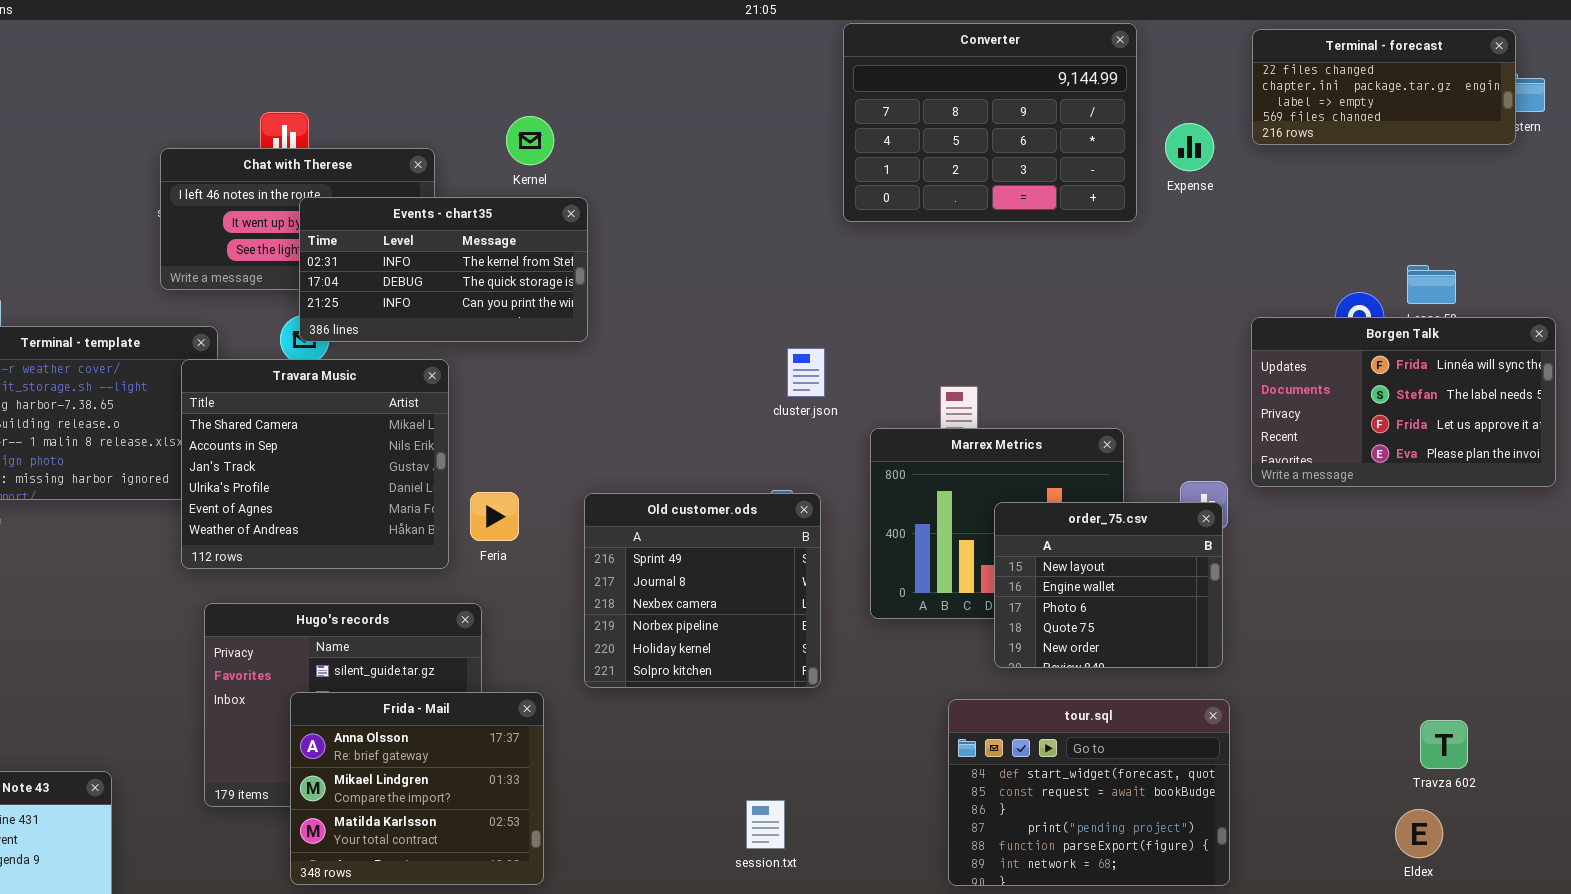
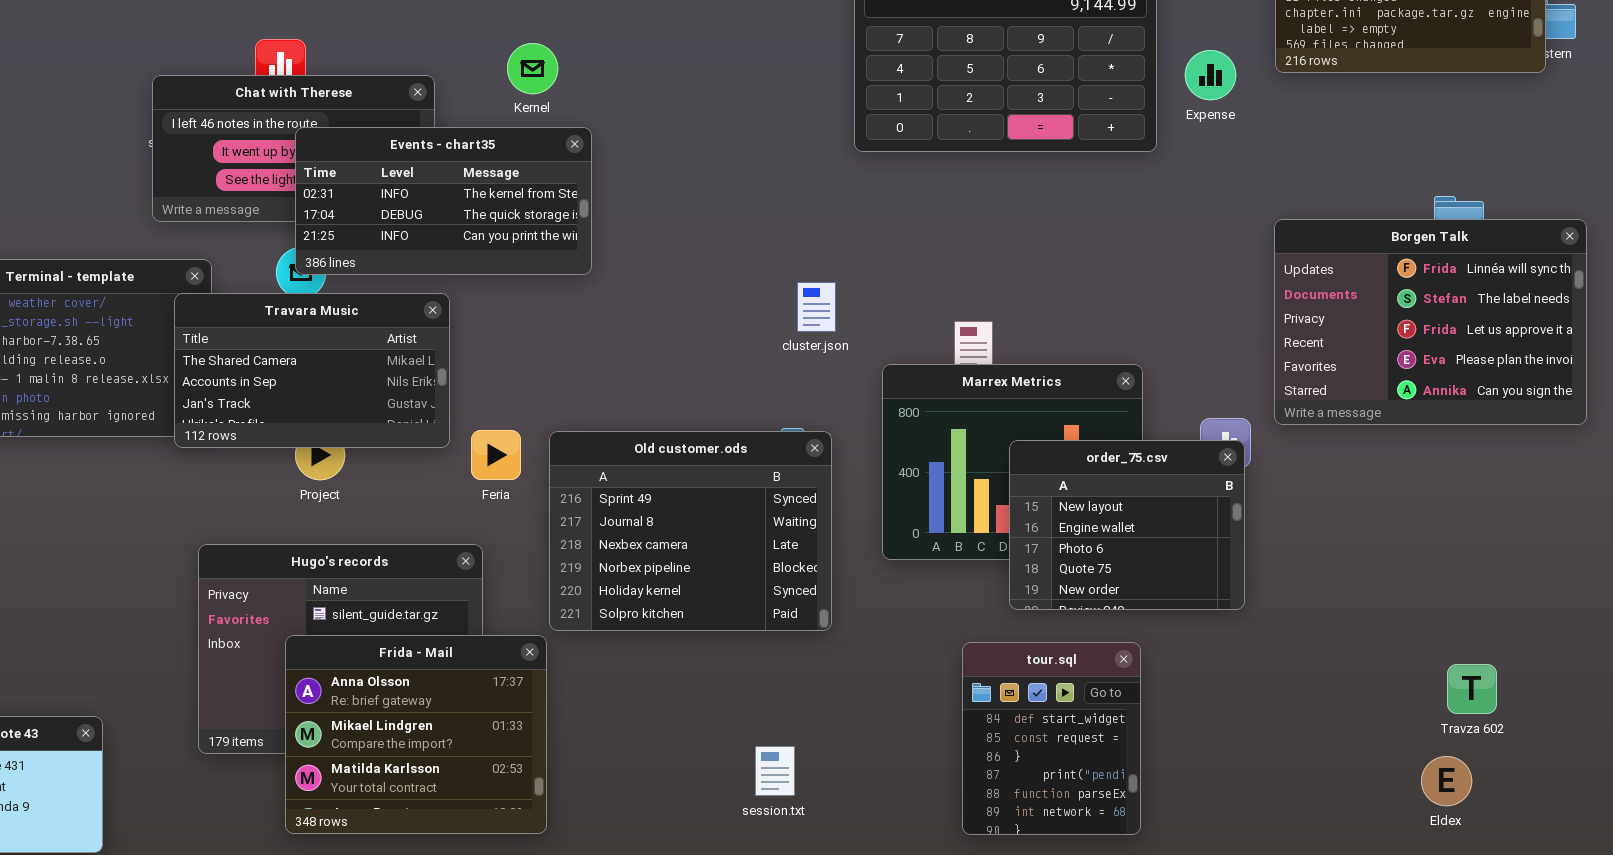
Borgen Talk: [1251,317,1556,487] -> [1274,219,1587,425], resized
Travara Music: [181,359,449,569] -> [174,293,450,448], resized
Old customer.ods: [584,493,821,688] -> [549,431,832,631], resized
tour.sql: [948,699,1230,886] -> [962,642,1141,835], resized

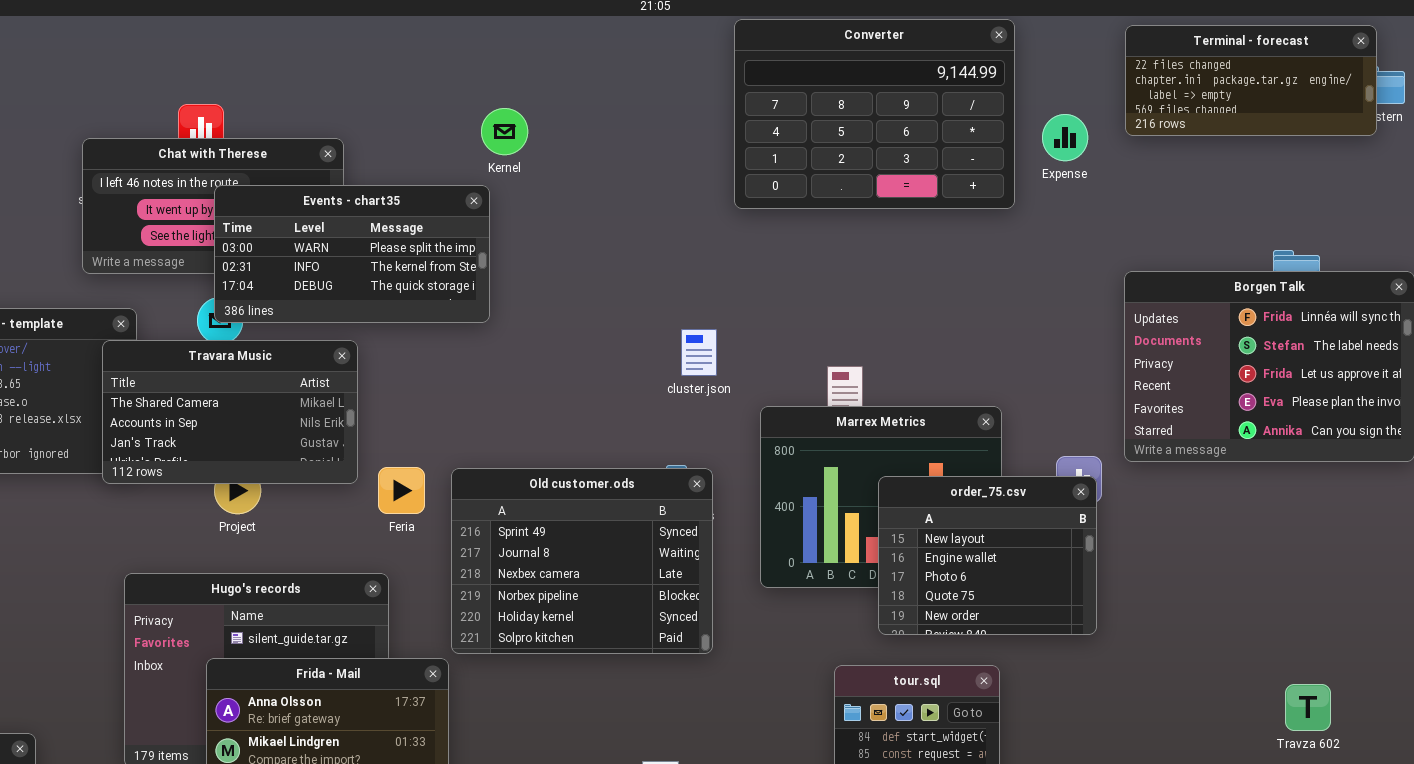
Kernel: [507,43,558,94] -> [481,108,528,155], moved
Events - chart35: [295,127,592,275] -> [214,185,490,323], scrolled up 1 row

